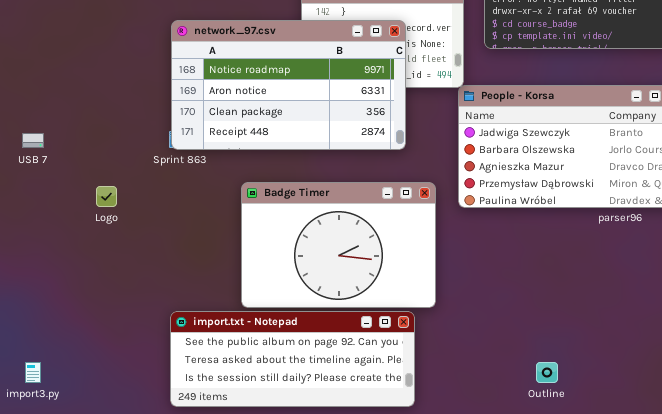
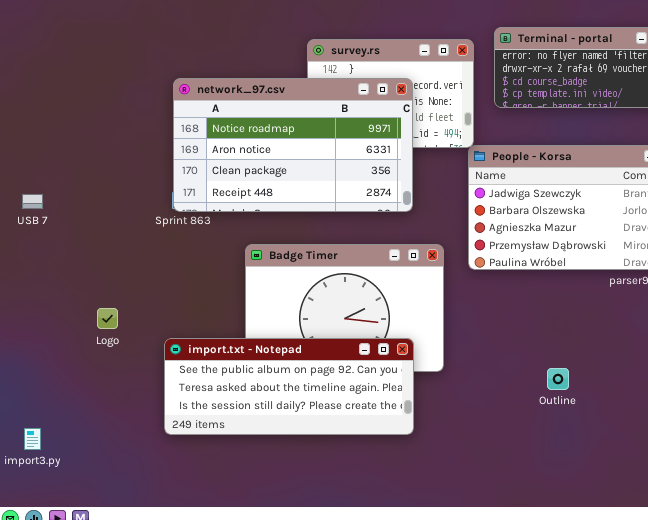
Logo: [96,186,117,207] -> [97,308,118,329], moved
import.txt - Notepad: [170,311,415,407] -> [164,338,414,435], moved
Outline: [536,362,558,383] -> [547,368,569,390], moved

